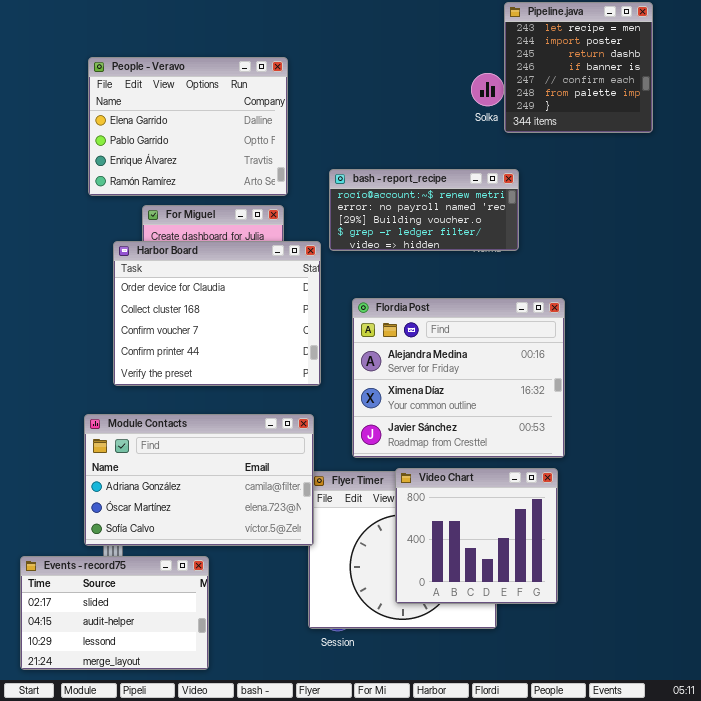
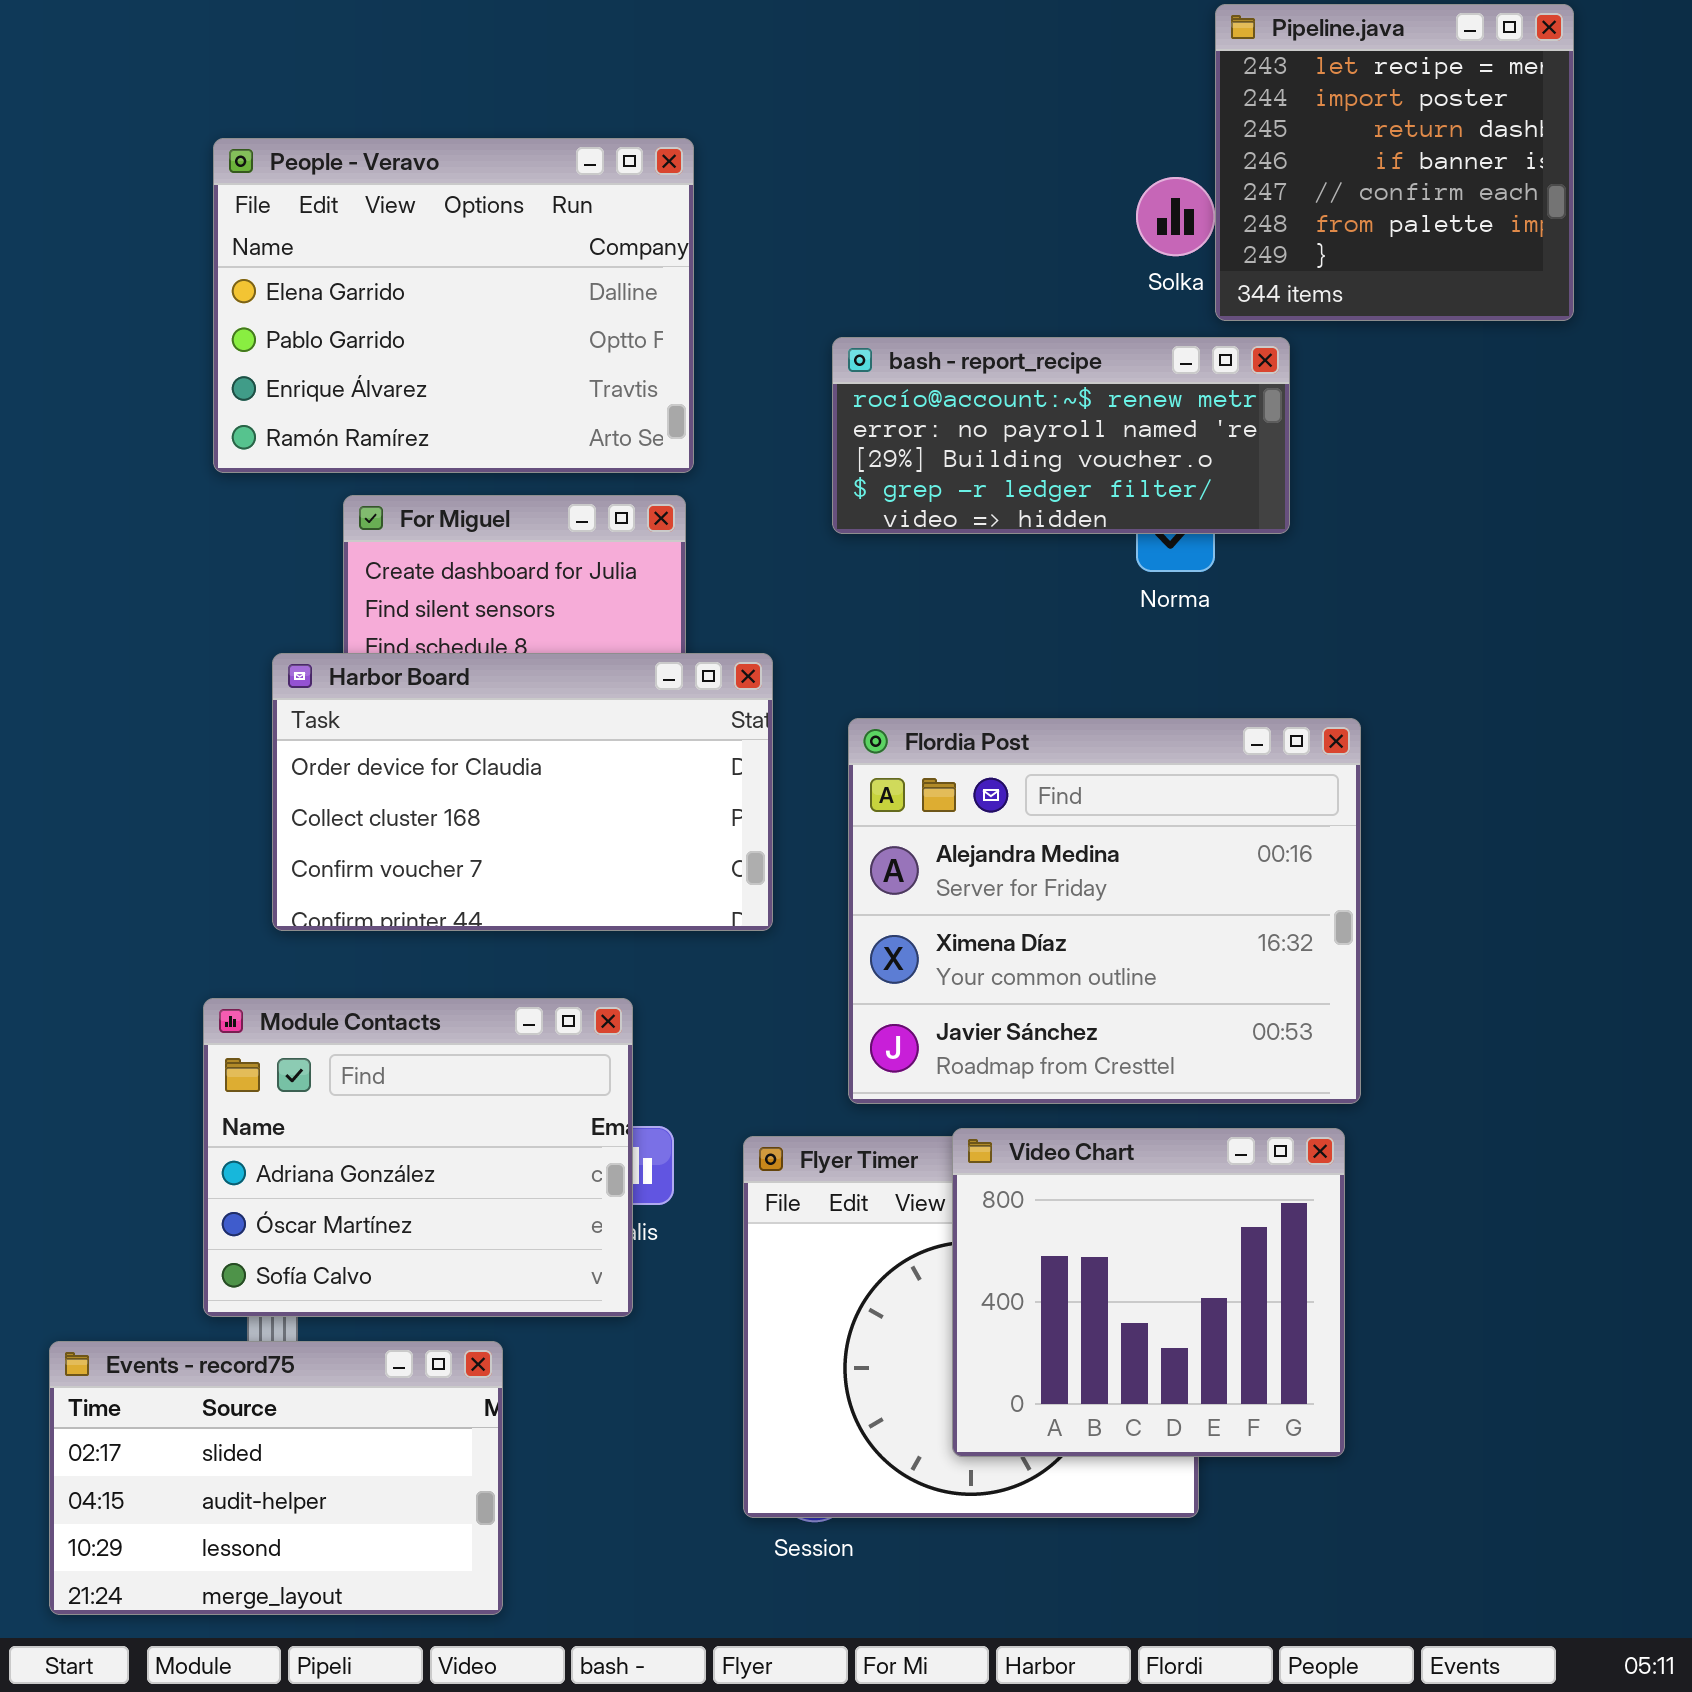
bash - report_recipe: [329,169,519,251] -> [832,337,1290,534], moved
Harbor Board: [113,241,321,386] -> [272,653,773,931], resized
Module Contacts: [84,414,314,546] -> [203,998,633,1317], resized

